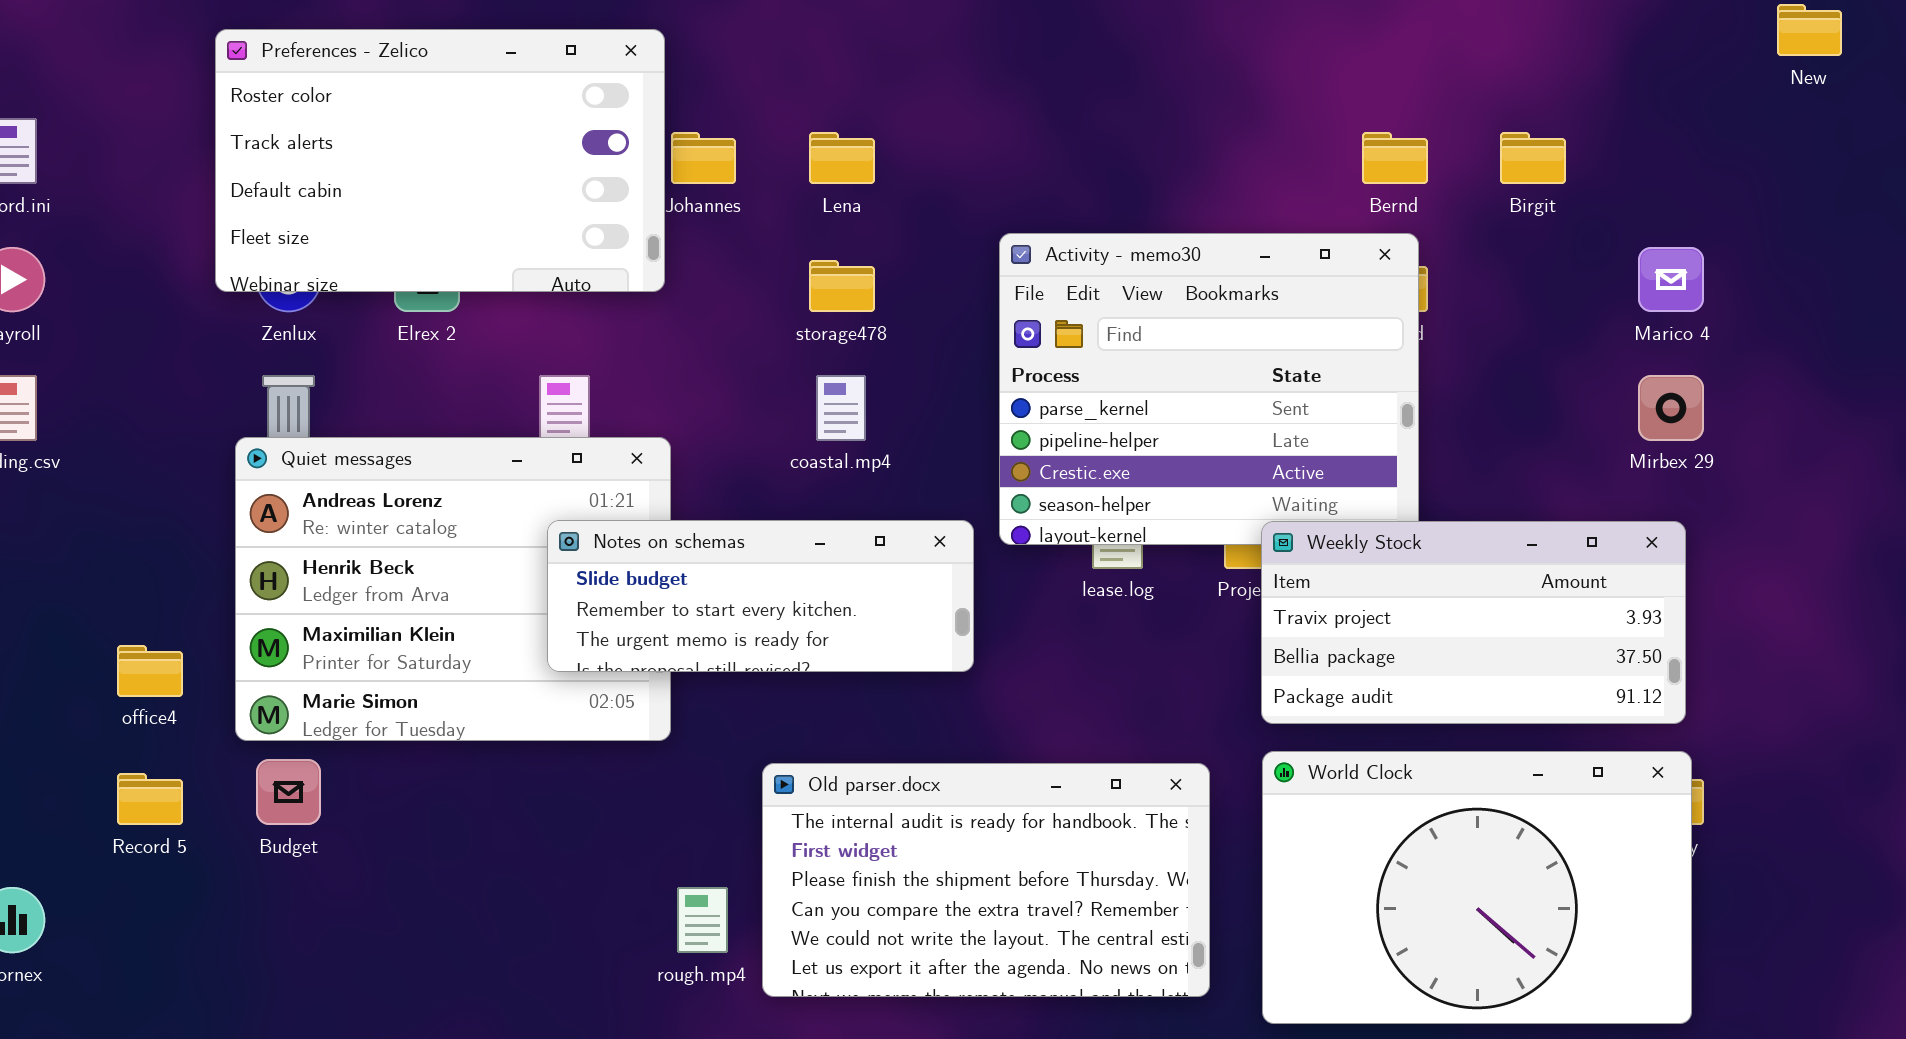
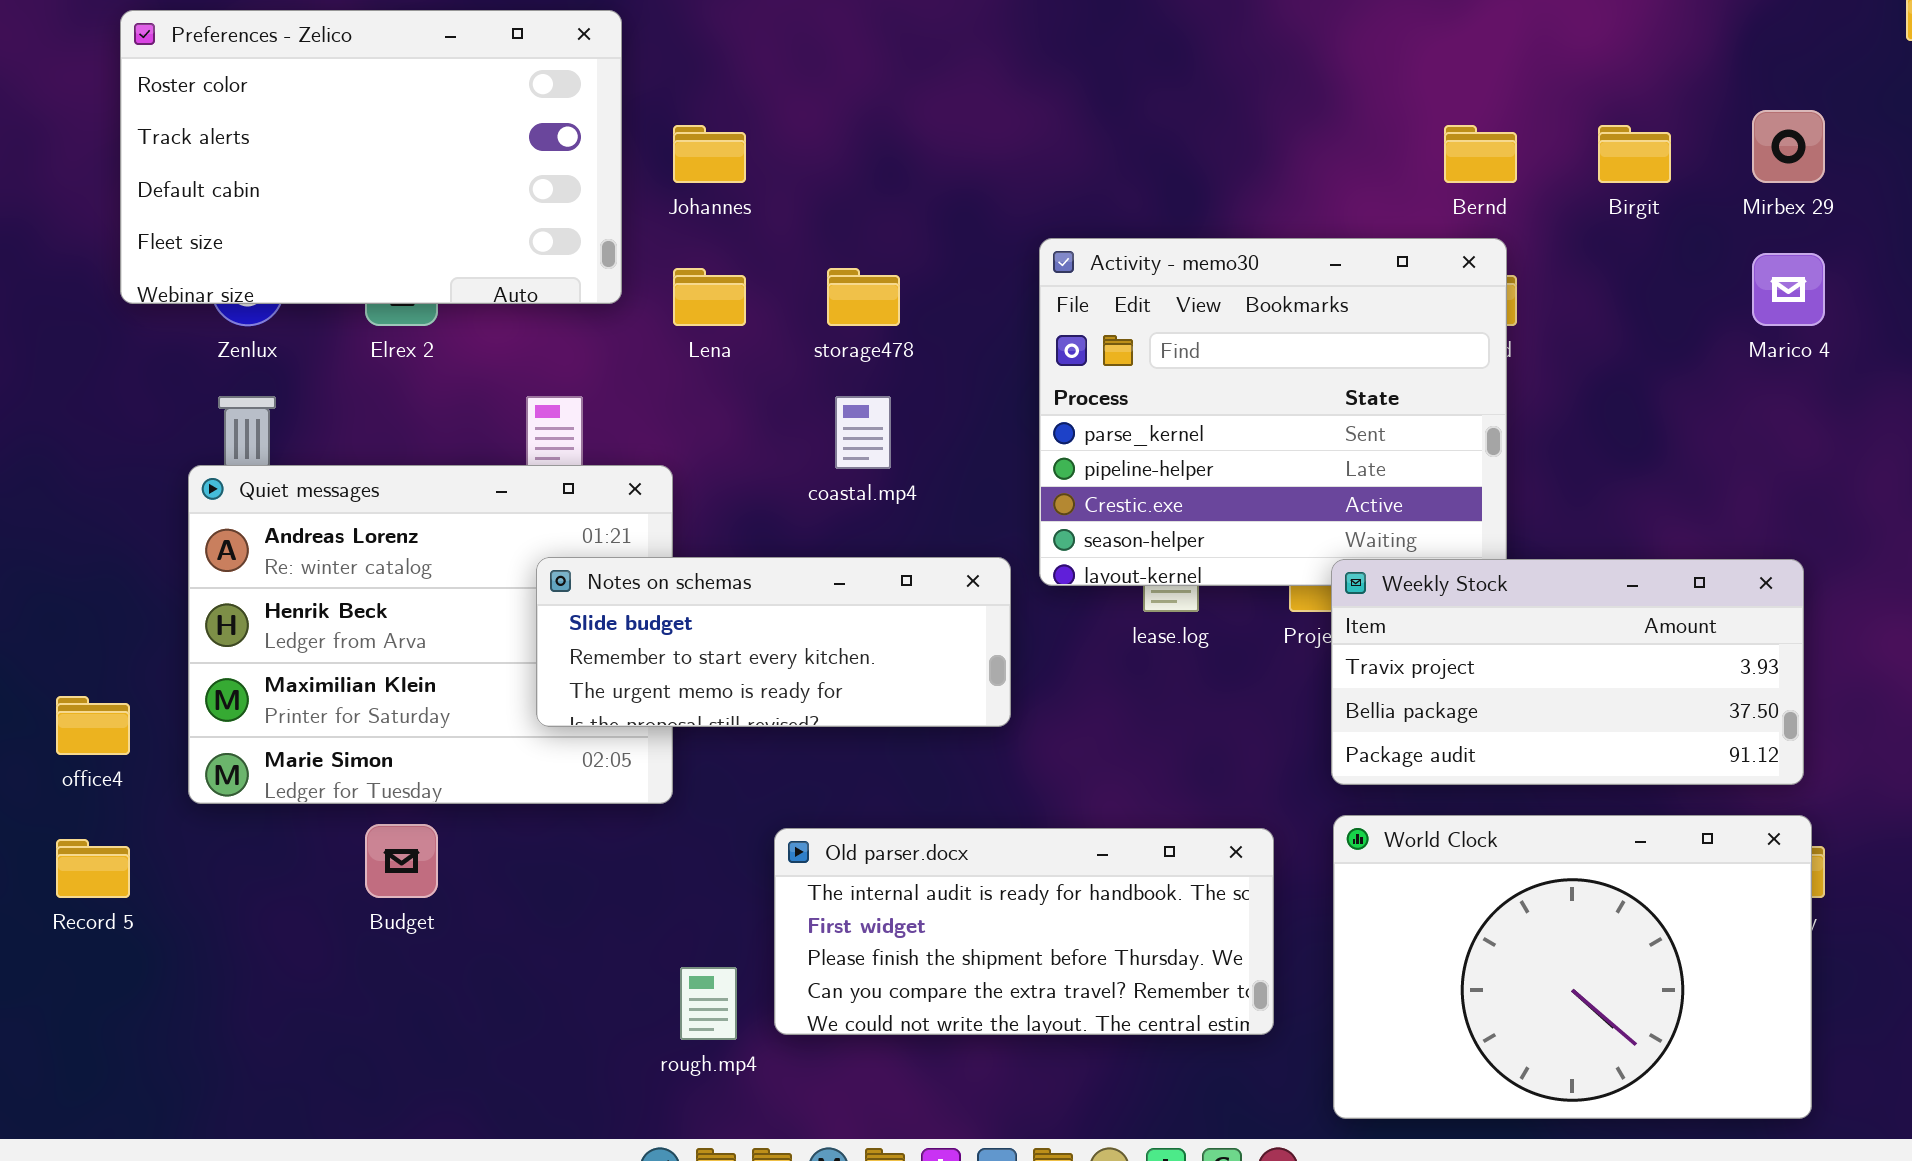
Preferences - Zelico: [215,29,665,292] -> [120,10,622,304], moved
Lena: [809,132,875,184] -> [673,268,746,326], moved
Mirbex 29: [1638,375,1704,441] -> [1752,110,1825,183], moved
Budget: [256,759,321,825] -> [365,824,438,898], moved
Old parser.docx: [762,763,1210,997] -> [774,828,1274,1035], resized

